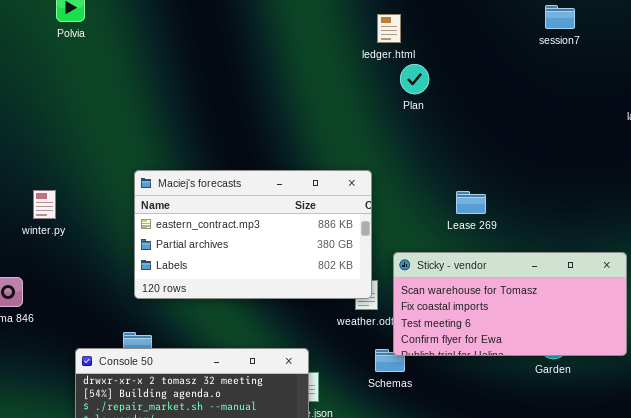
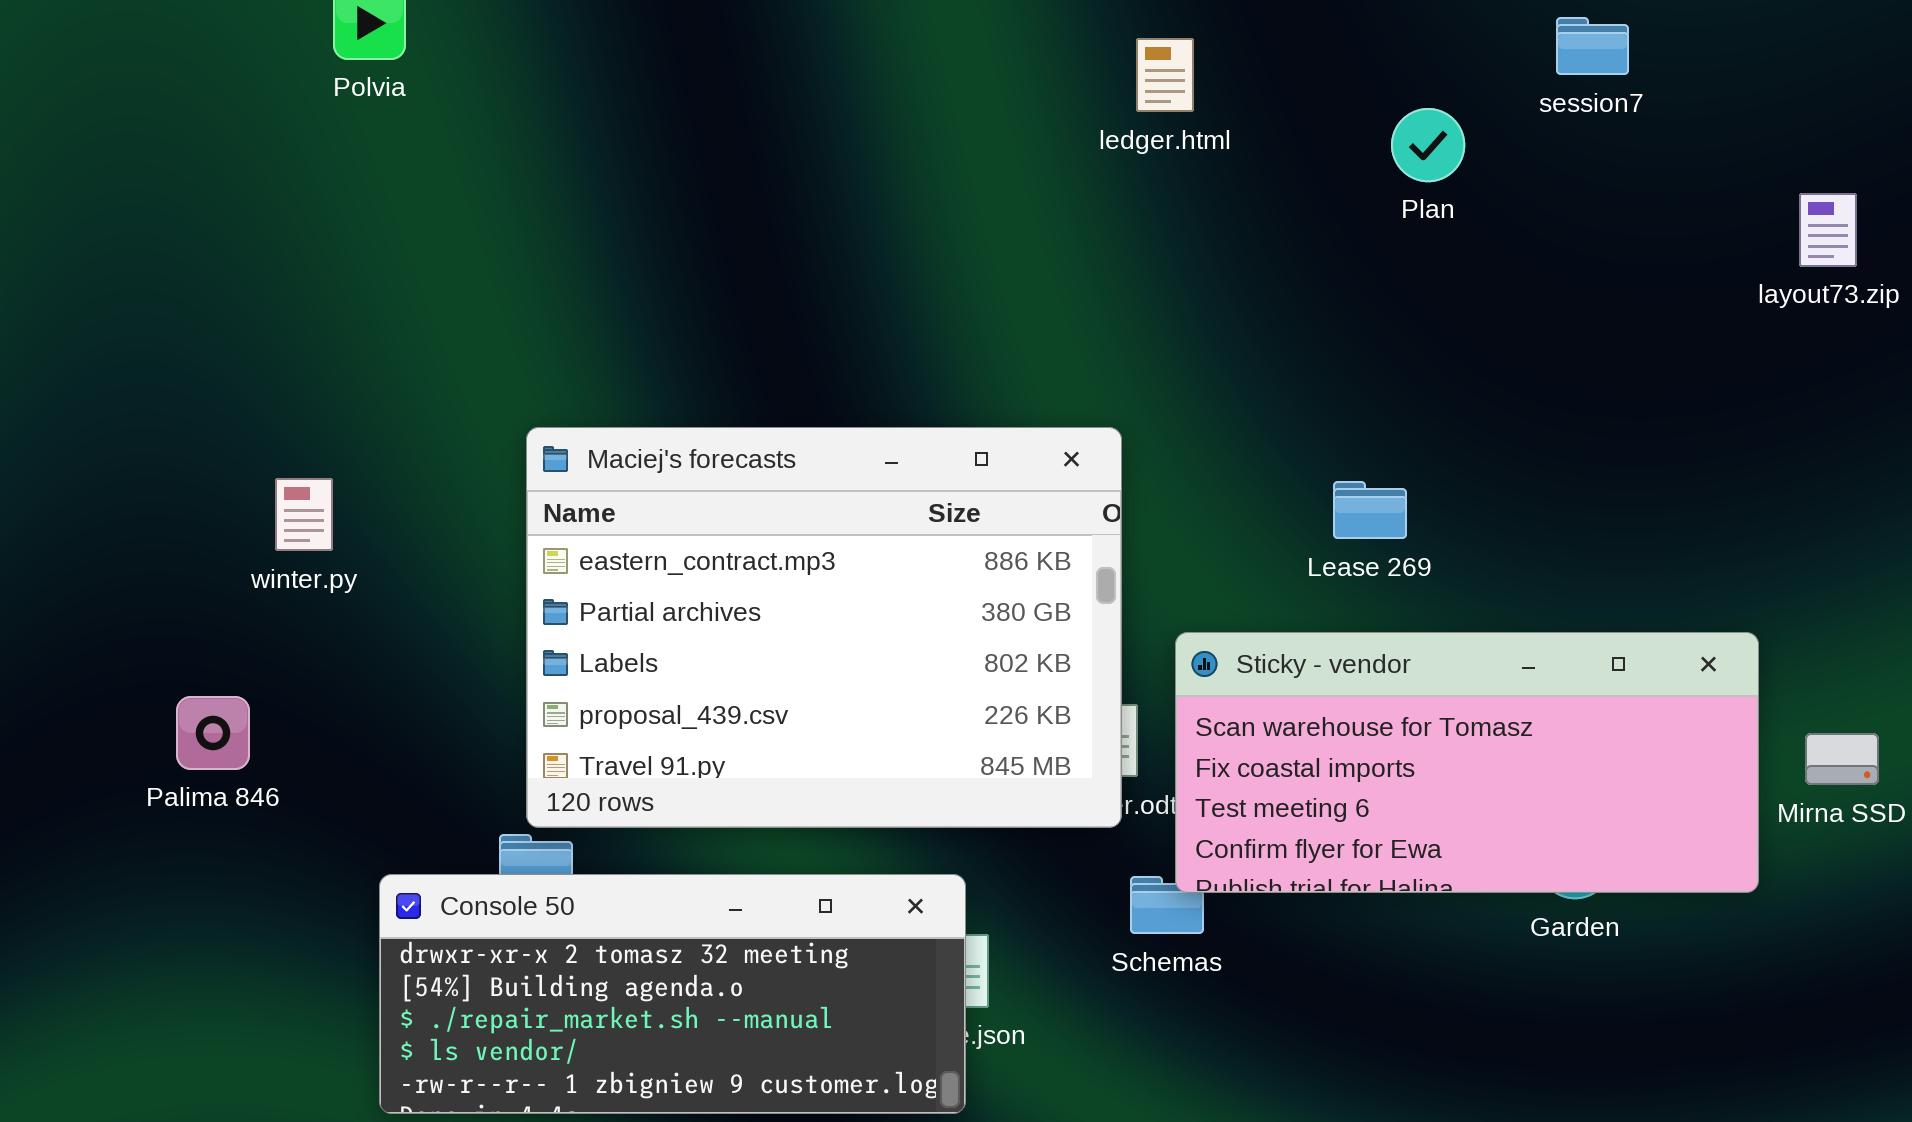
Plan: [400,64,429,94] -> [1391,108,1465,182], moved
Maciej's forecasts: [134,170,372,299] -> [526,427,1122,828], resized

